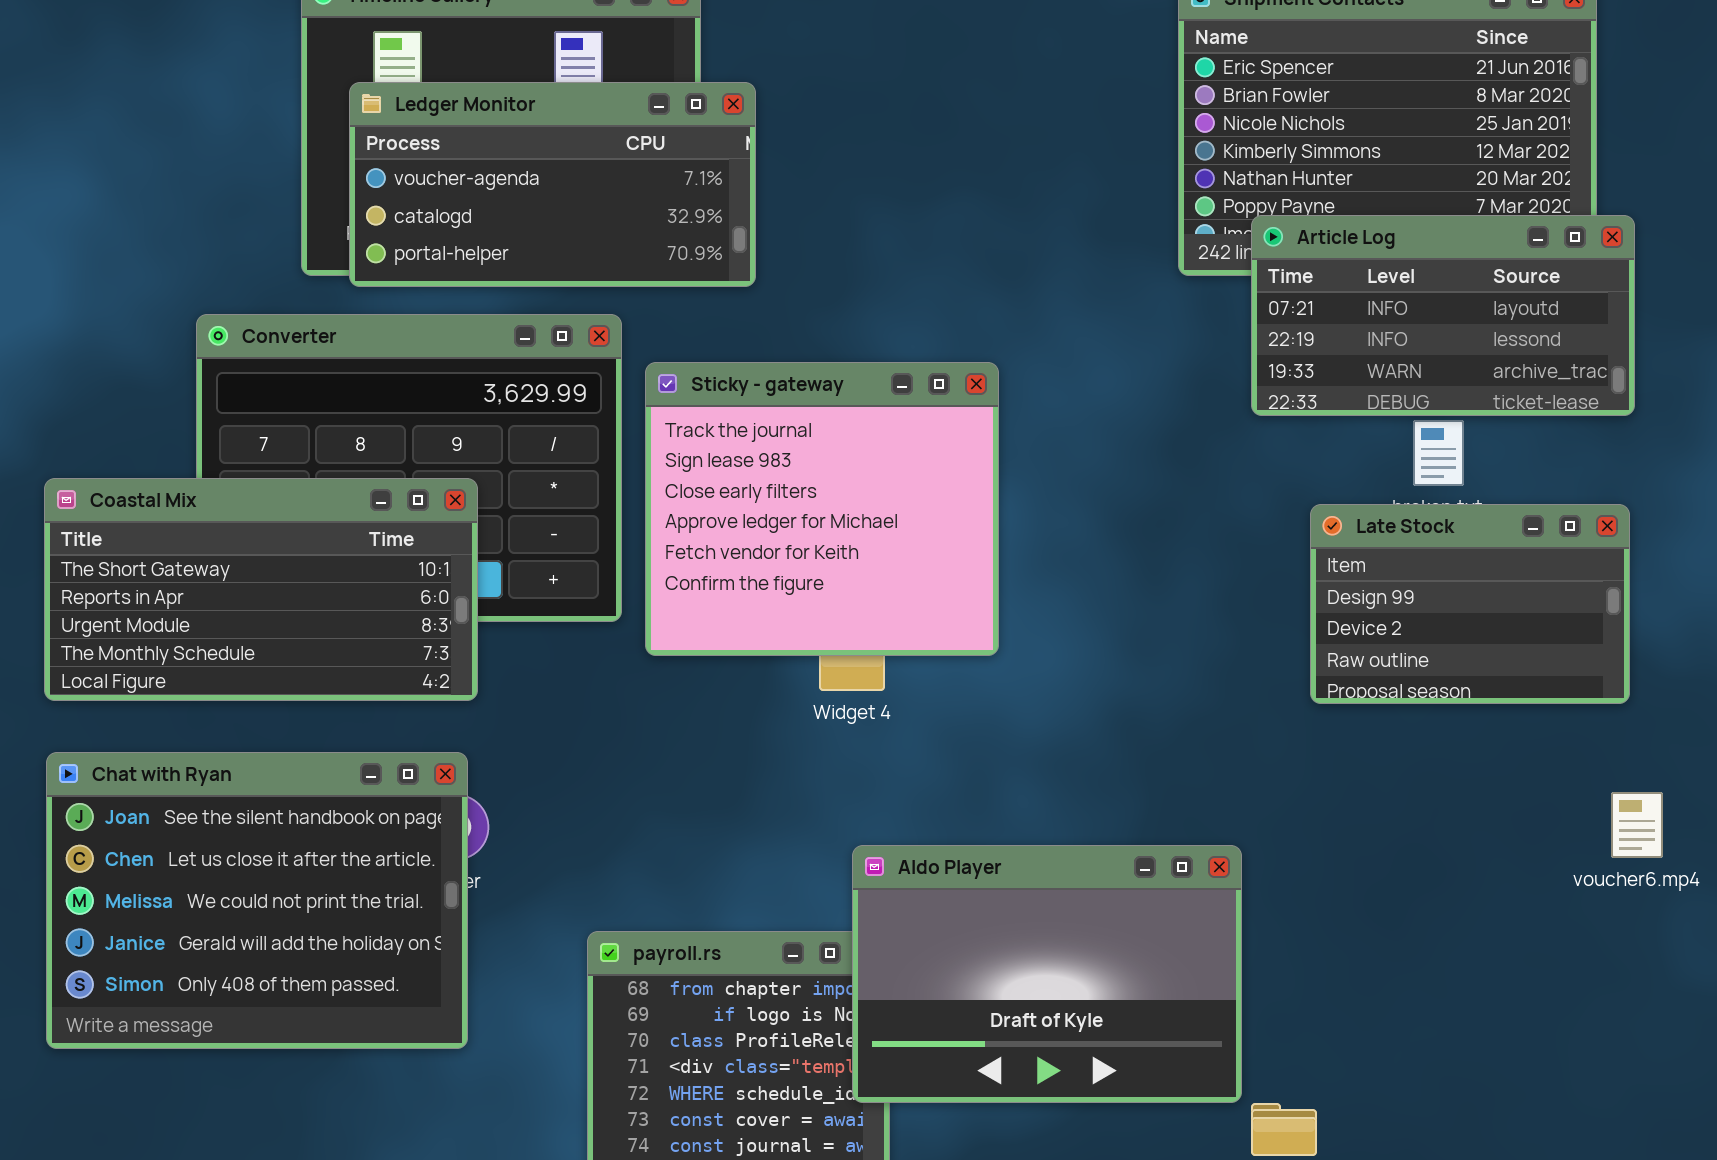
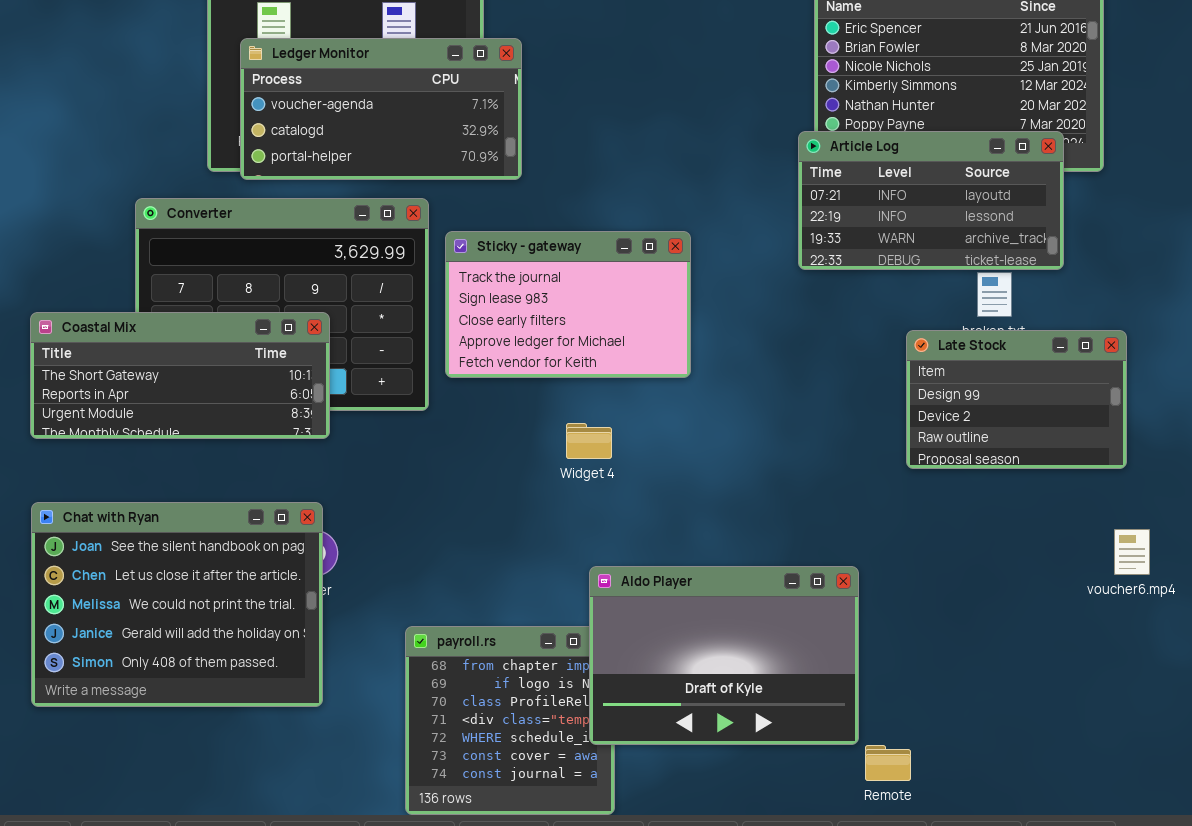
Article Log: [1251,215,1635,416] -> [798,131,1064,270], moved
Sticky - gateway: [645,362,999,656] -> [445,231,691,378], resized
Coastal Mix: [44,478,478,701] -> [30,312,330,439], resized

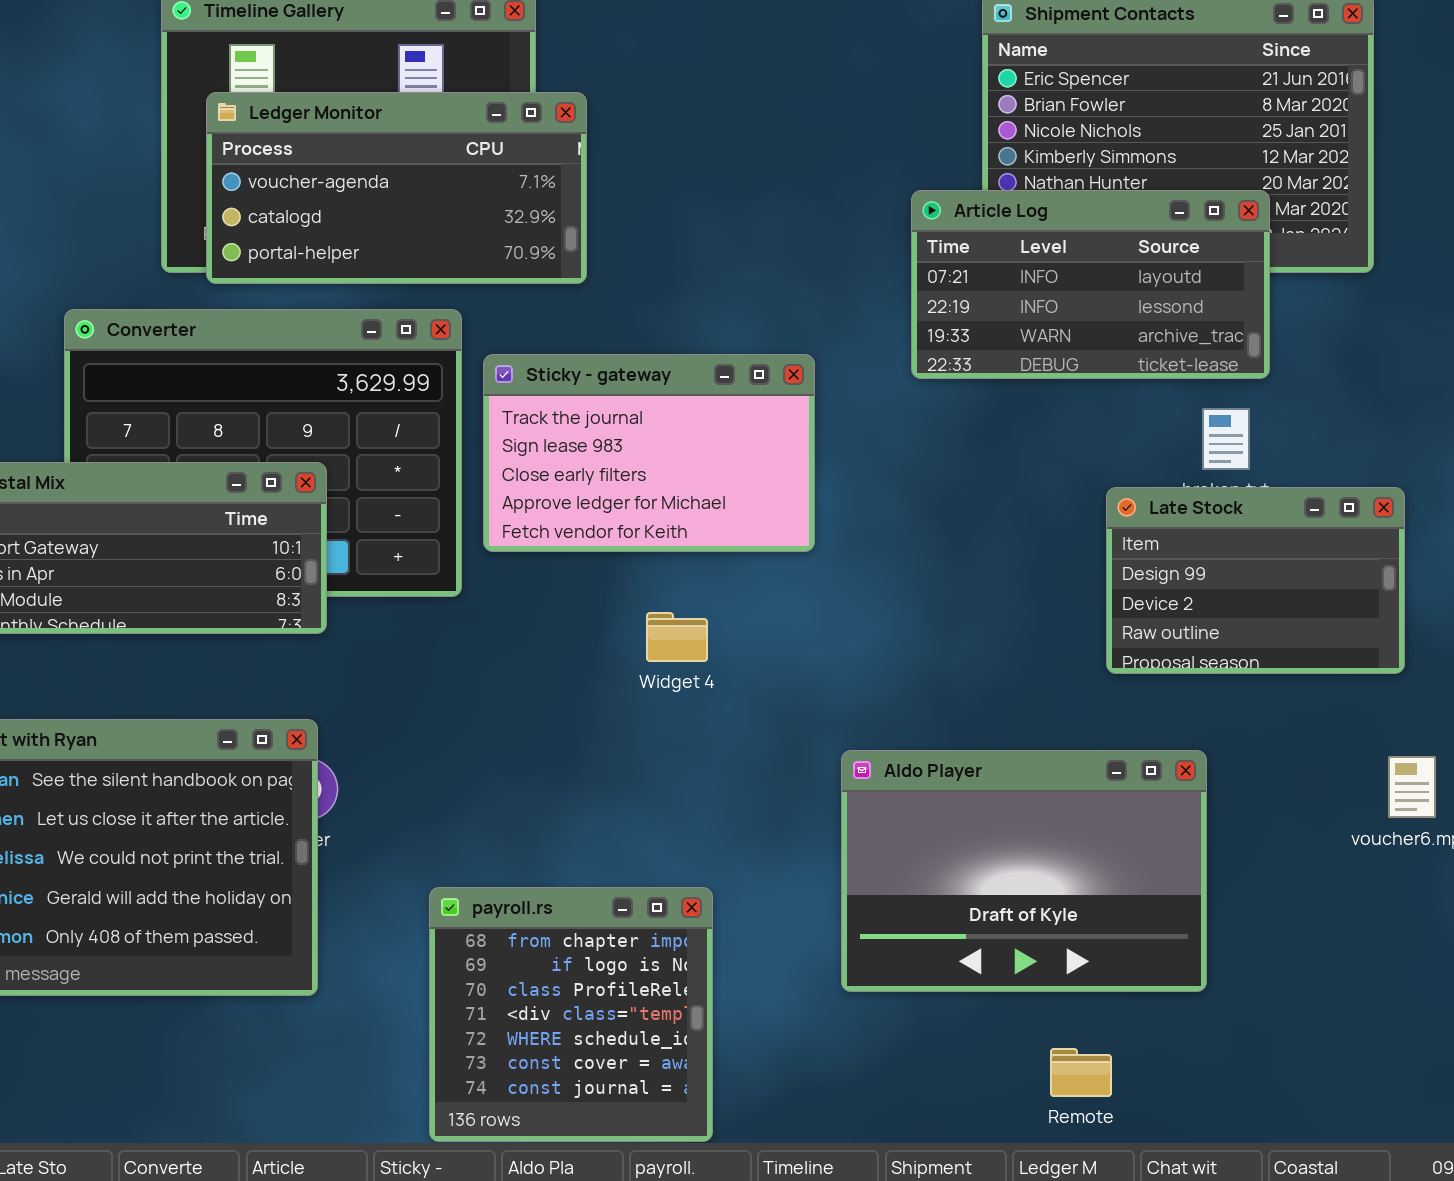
Article Log: [798,131,1064,270] -> [911,190,1270,379], moved
Aldo Player: [589,566,859,745] -> [841,750,1207,992], moved

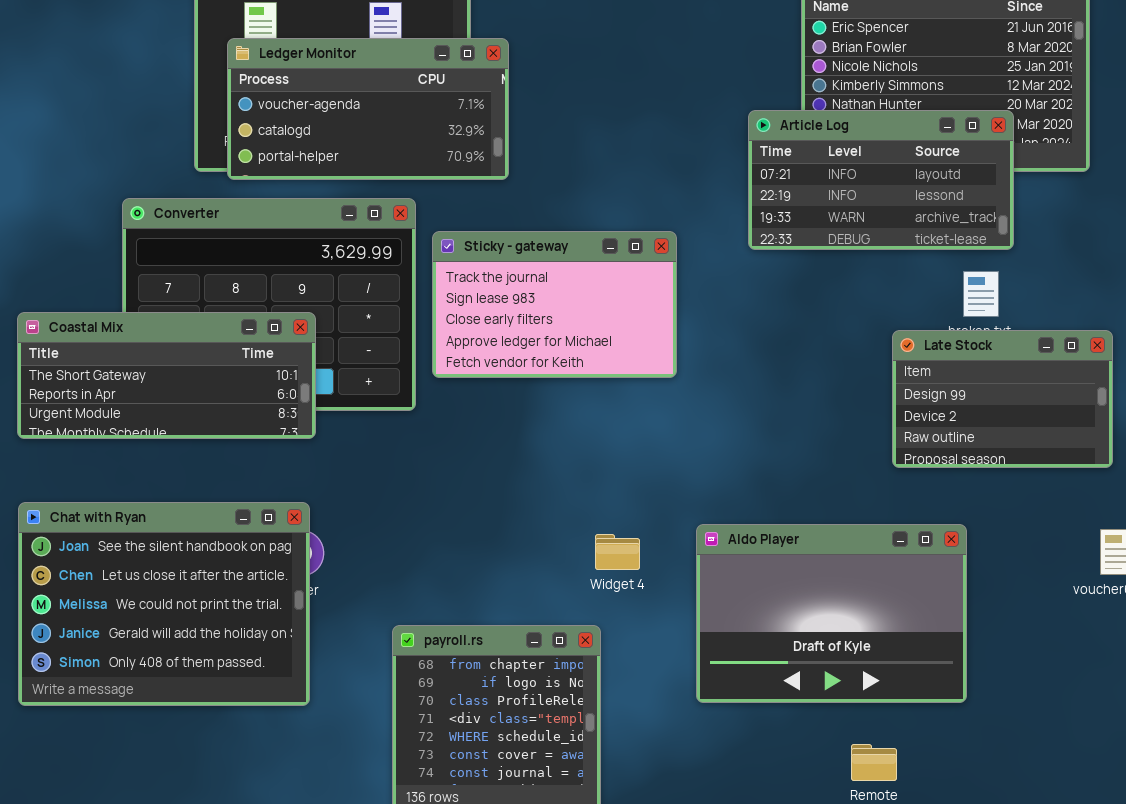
Widget 4: [646,612,708,662] -> [595,534,640,570], moved

